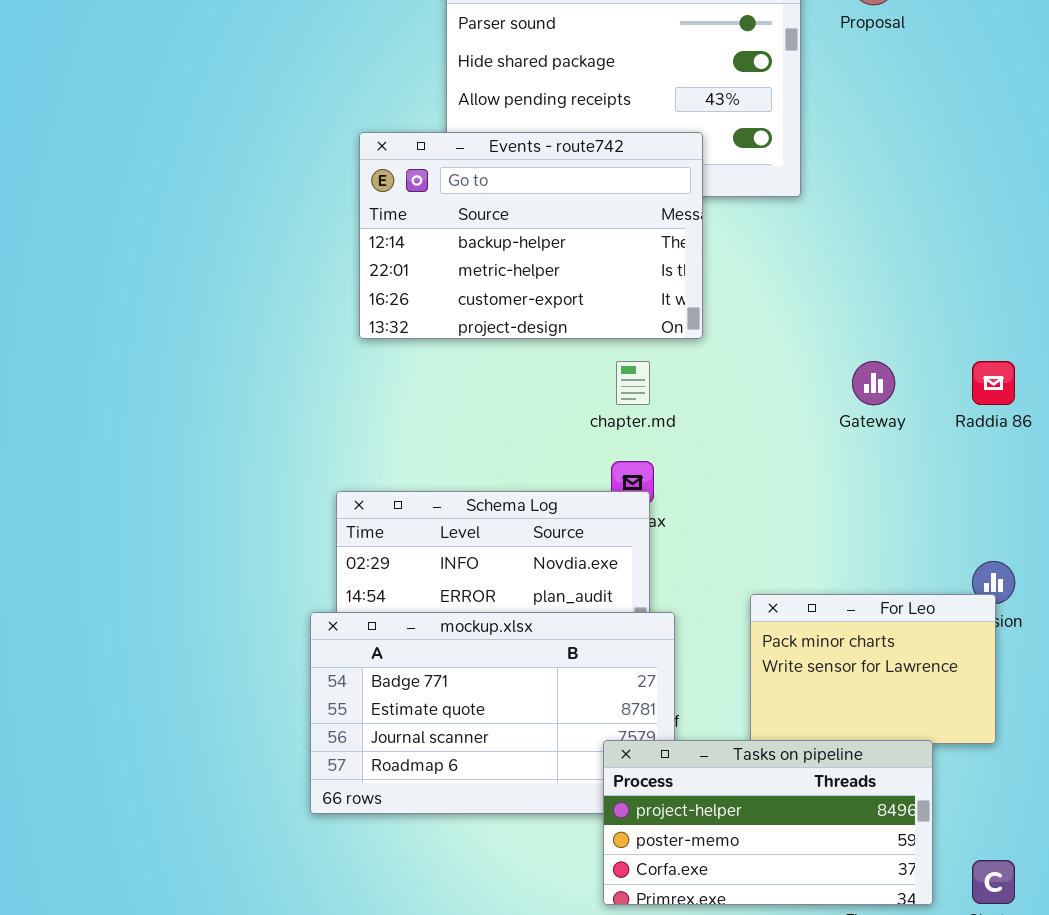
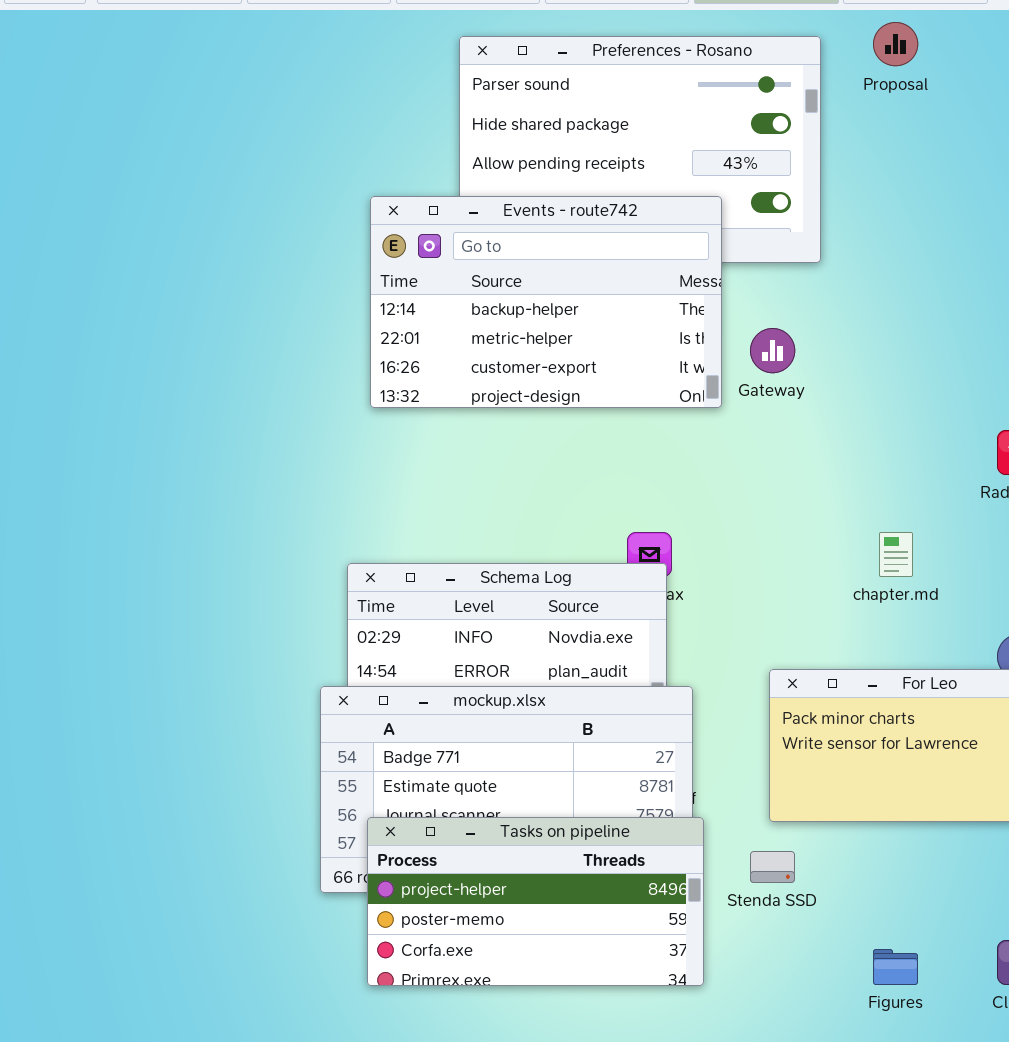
chapter.md: [616,361,650,405] -> [879,532,913,577], moved
Gateway: [852,361,895,405] -> [750,328,795,373], moved
Tasks on pipeline: [603,740,933,905] -> [367,817,704,986], moved

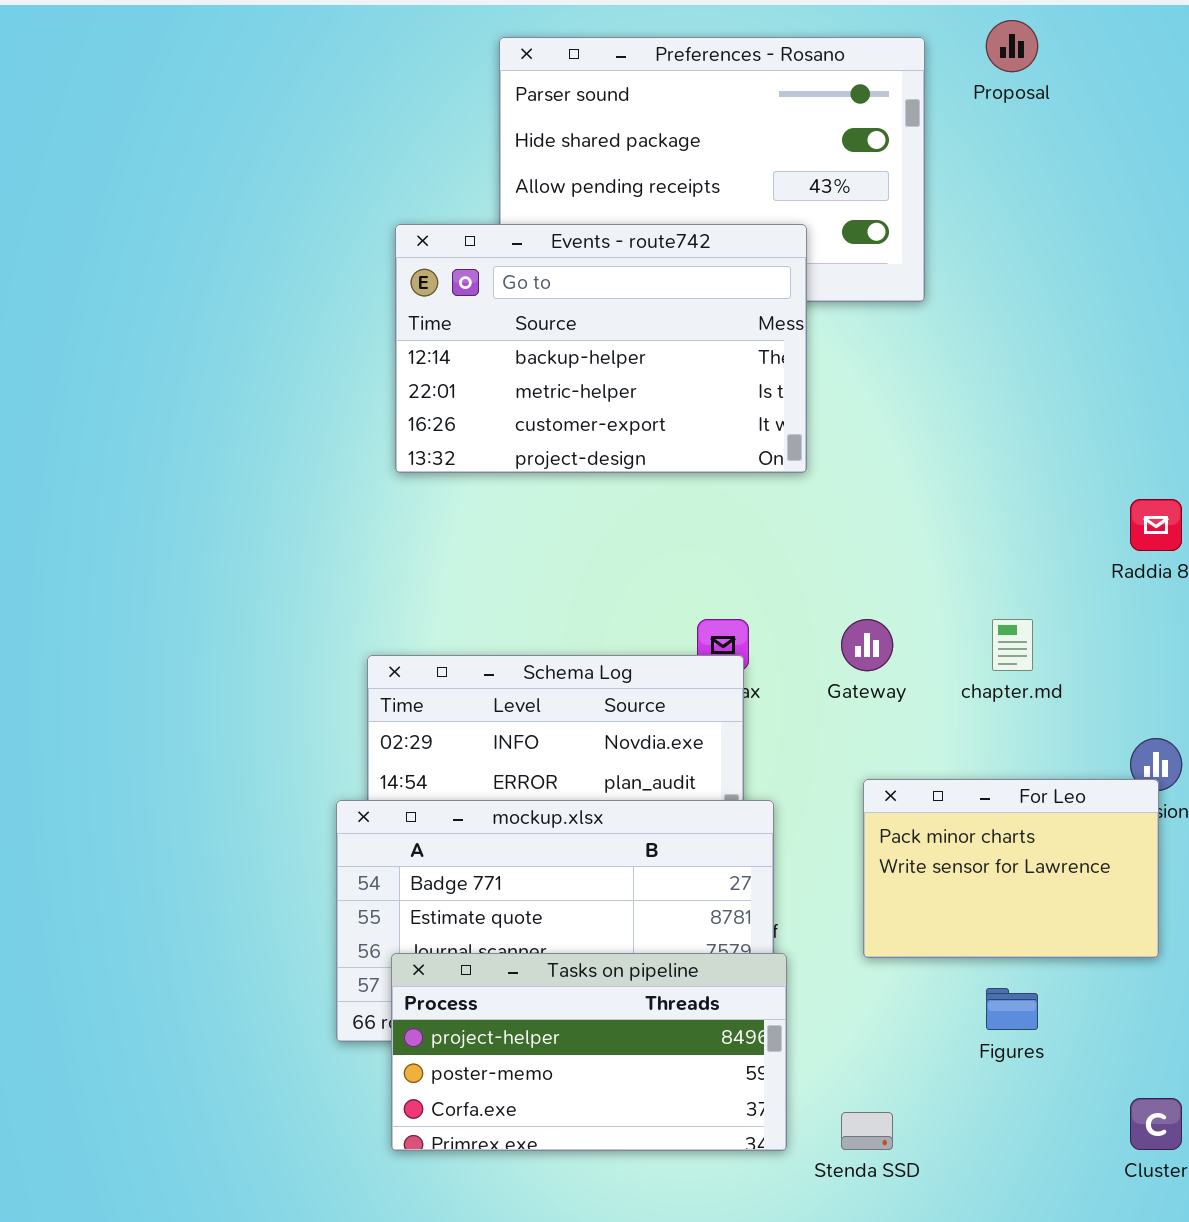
Gateway: [750,328,795,373] -> [841,619,893,671], moved
Stenda SSD: [750,851,795,883] -> [841,1112,893,1150], moved
Figures: [873,949,918,985] -> [986,988,1038,1030], moved

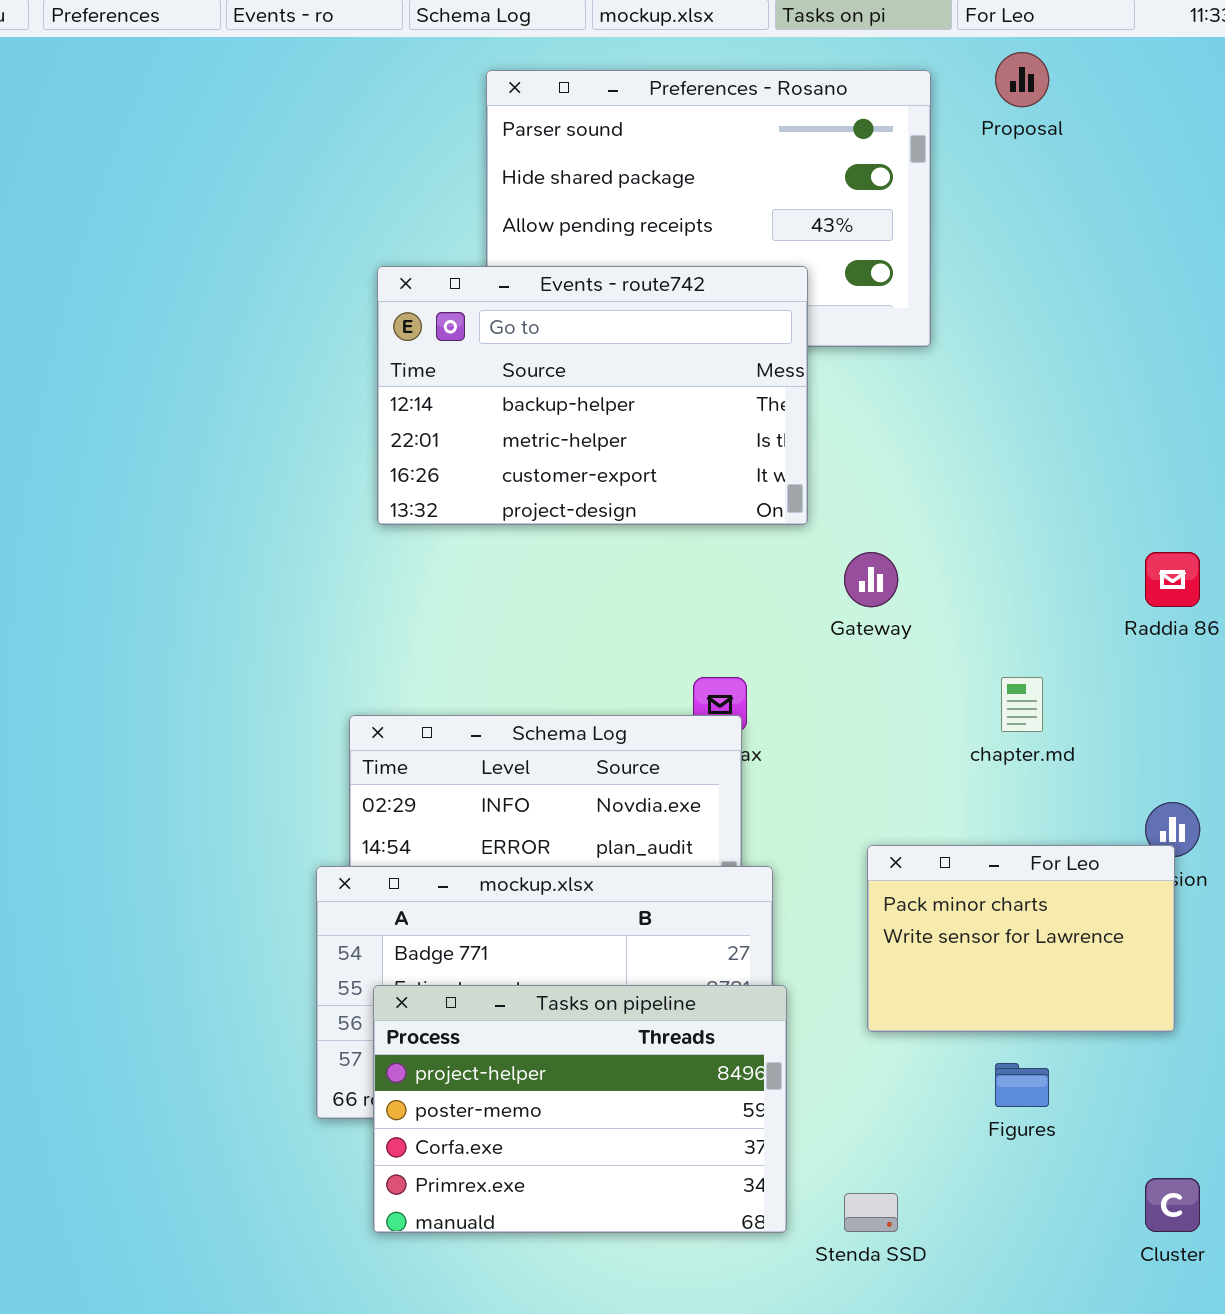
Gateway: [841,619,893,671] -> [844,552,898,607], moved
Tasks on pipeline: [391,953,787,1151] -> [373,985,787,1233], resized

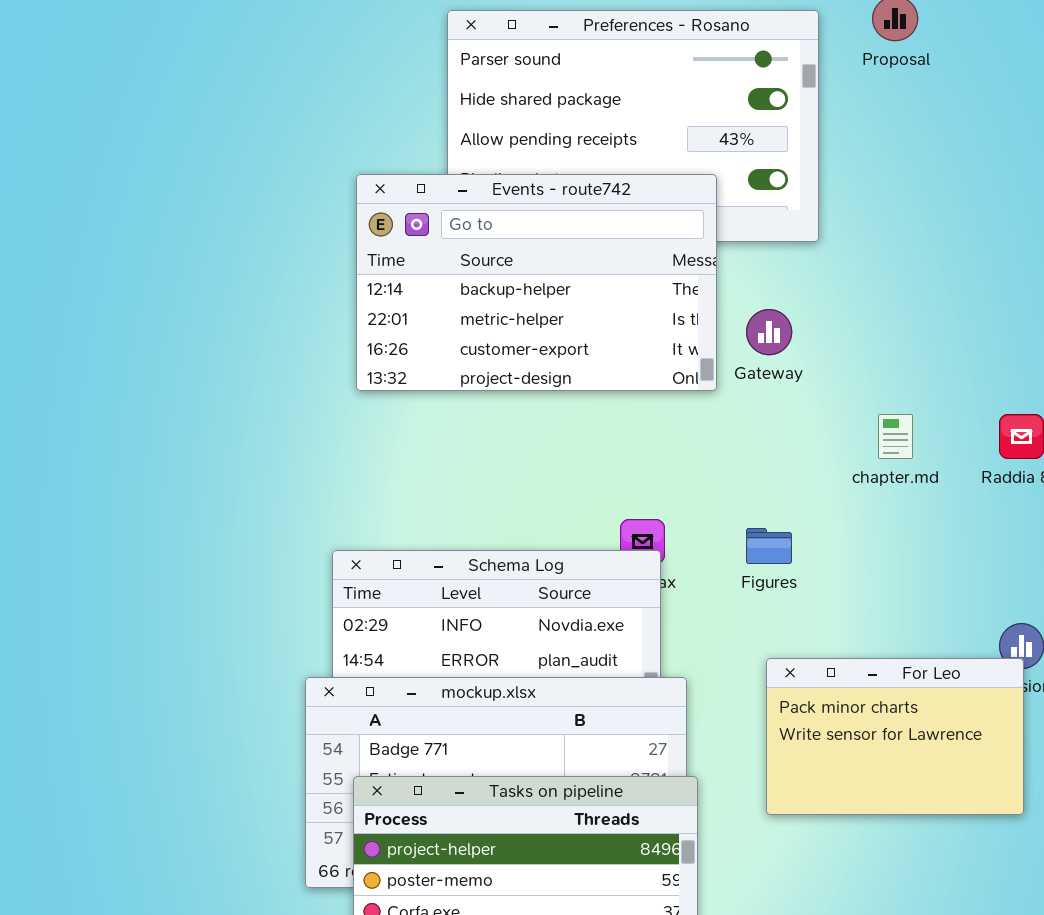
Gateway: [844,552,898,607] -> [746,309,792,355], moved
chapter.md: [1001,677,1043,732] -> [878,414,913,459], moved
Figures: [995,1063,1049,1107] -> [746,528,792,564], moved

